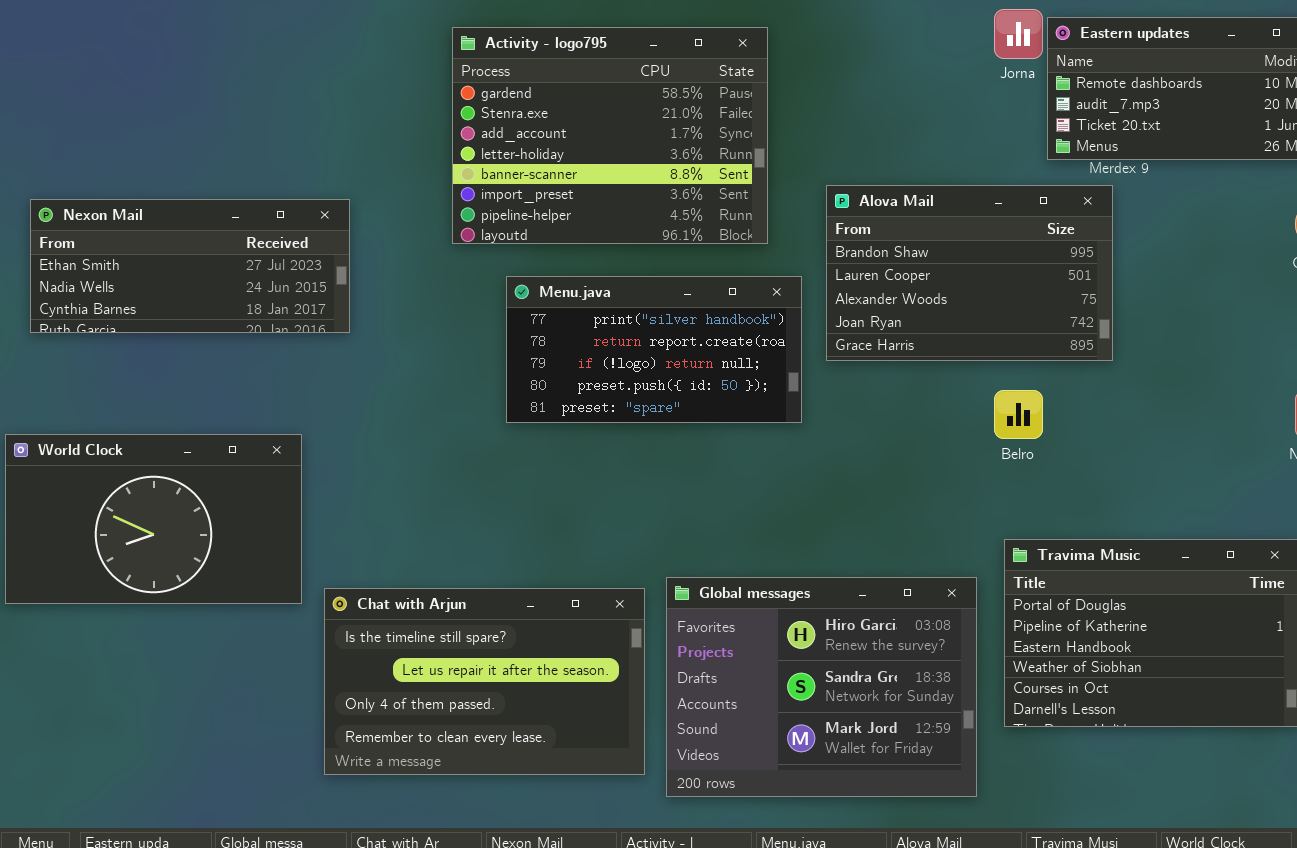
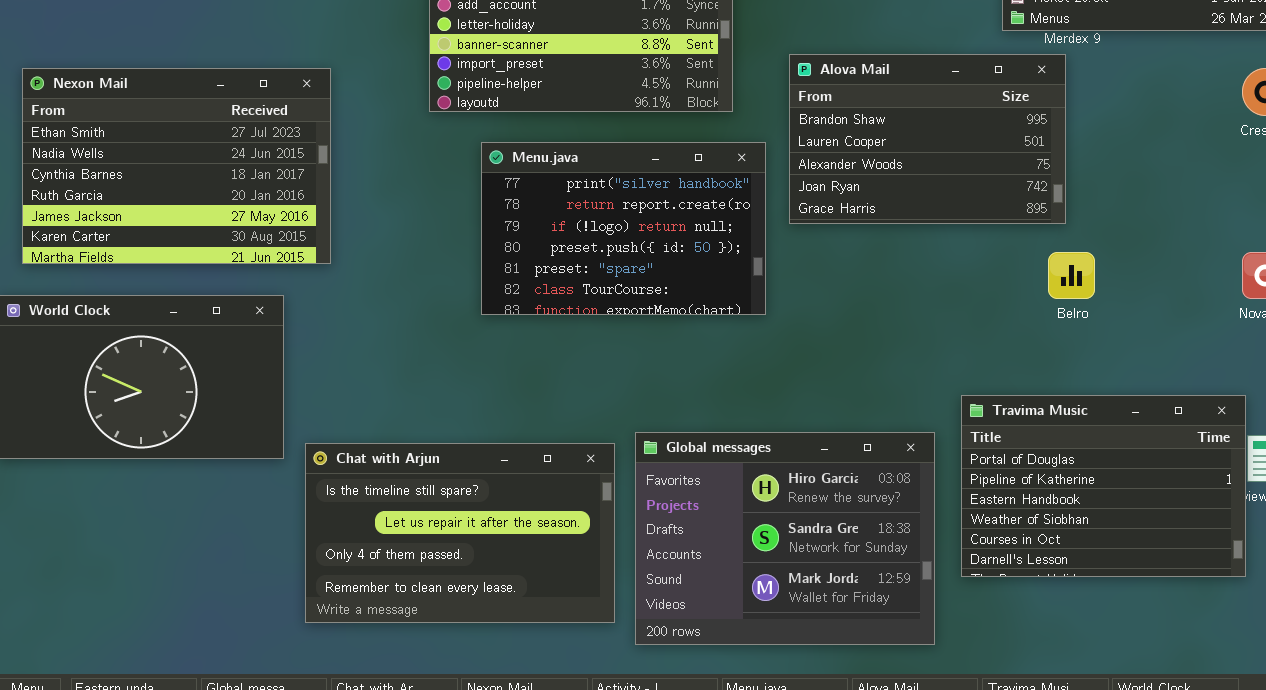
Nexon Mail: [30,199,350,333] -> [22,68,331,264], resized
Menu.java: [506,276,802,423] -> [481,142,766,315], resized
Belro: [994,390,1043,439] -> [1048,252,1095,299], moved

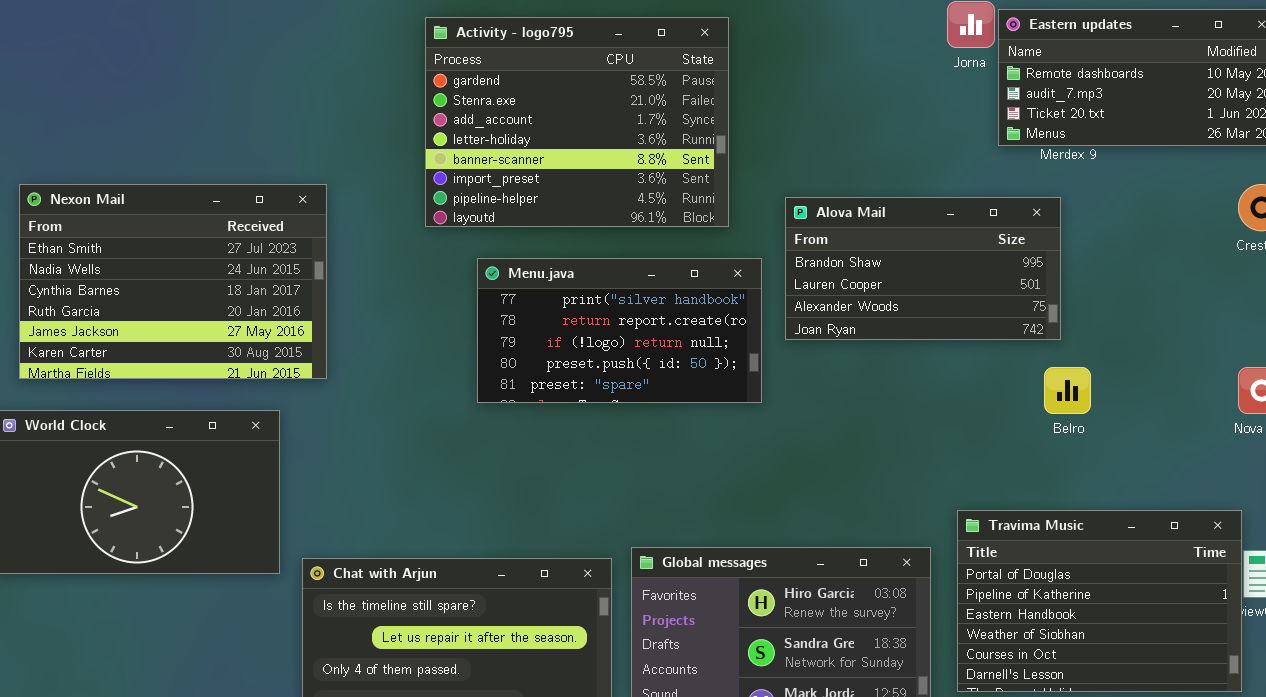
Alova Mail: [789,54,1066,224] -> [785,197,1061,340], resized
Menu.java: [481,142,766,315] -> [477,258,762,403], resized

